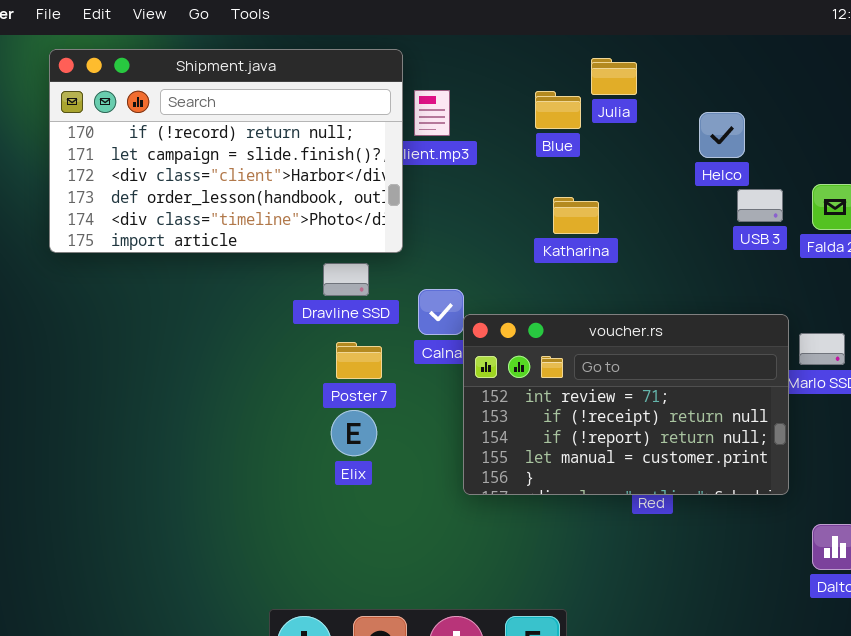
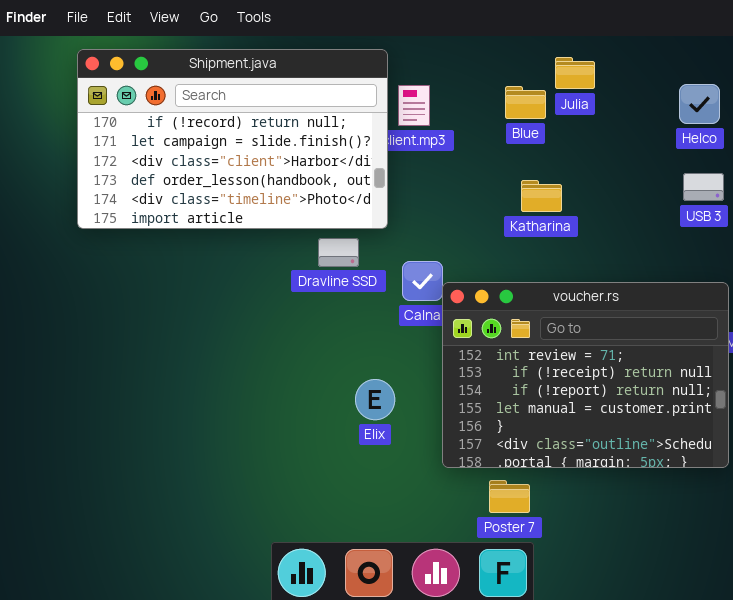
Helco: [699,112,745,158] -> [679,84,720,124], moved
voucher.rs: [463,314,789,495] -> [442,282,729,468], resized
Poster 7: [336,342,382,379] -> [489,480,530,513], moved
Elix: [331,410,377,456] -> [355,379,395,420], moved

